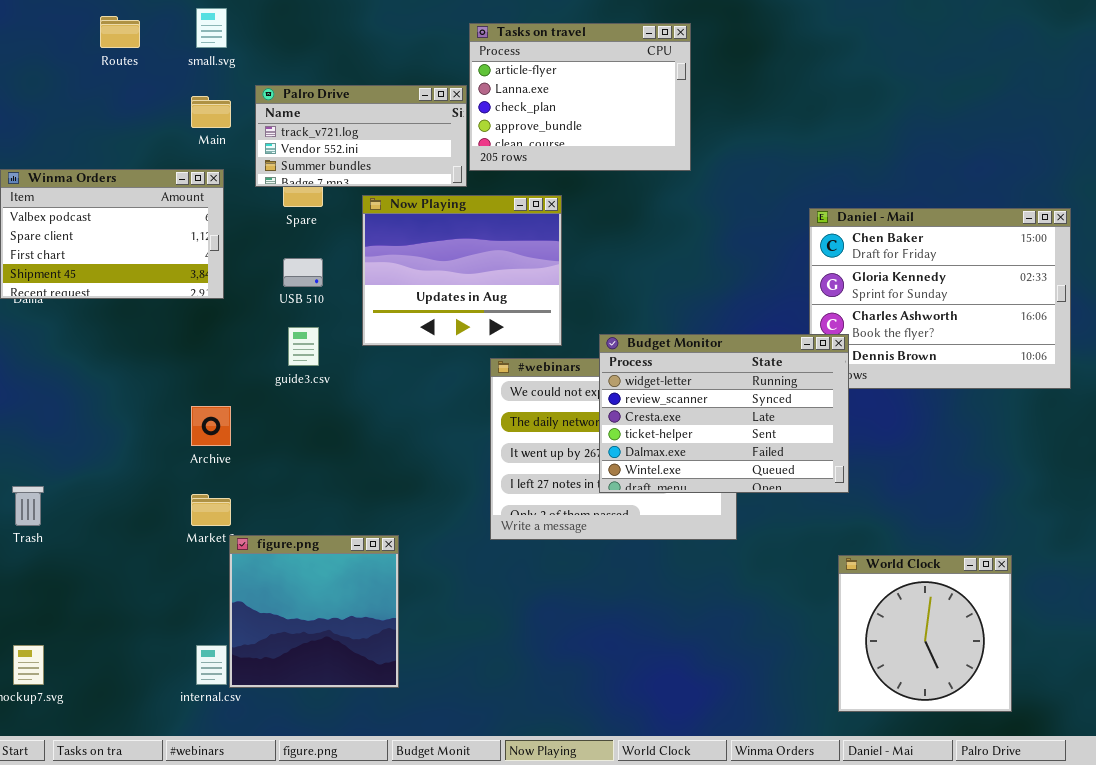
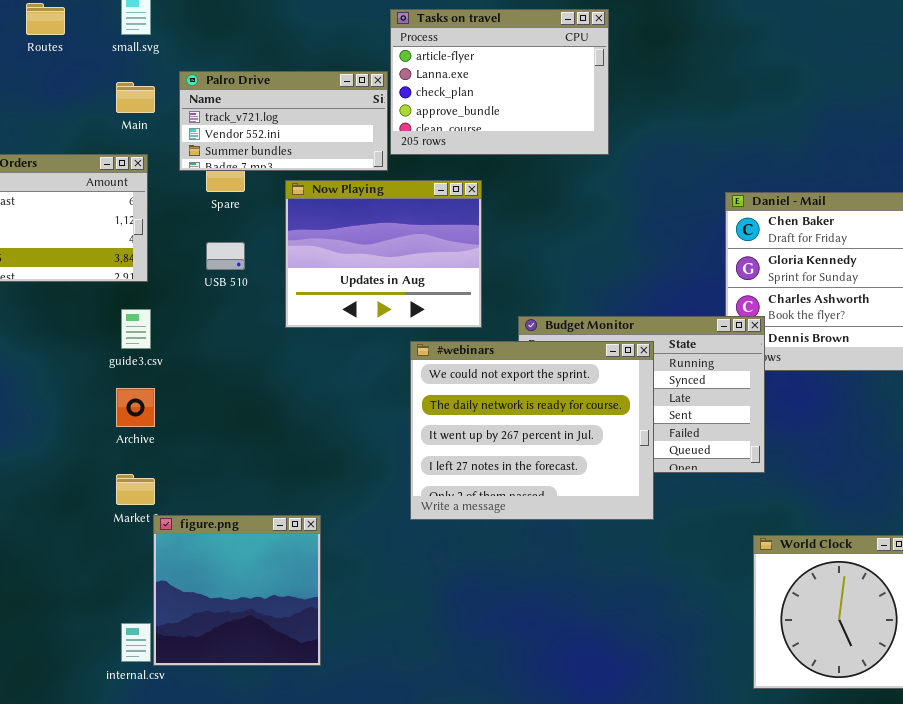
guide3.csv: [288,327,319,366] -> [121,309,151,349], moved
#webinars: [490,358,737,540] -> [410,341,654,520], raised

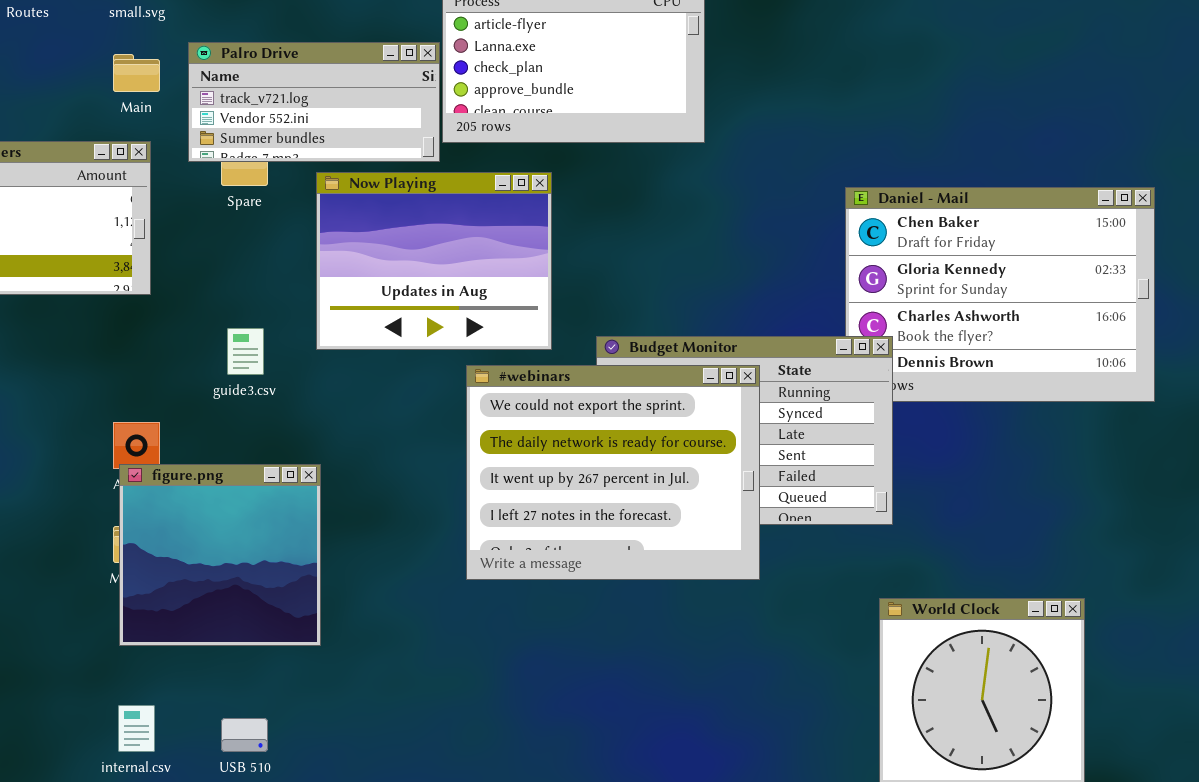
USB 510: [206,242,245,270] -> [221,718,268,752], moved
guide3.csv: [121,309,151,349] -> [227,328,264,375], moved
figure.png: [153,515,321,666] -> [119,464,321,646], moved

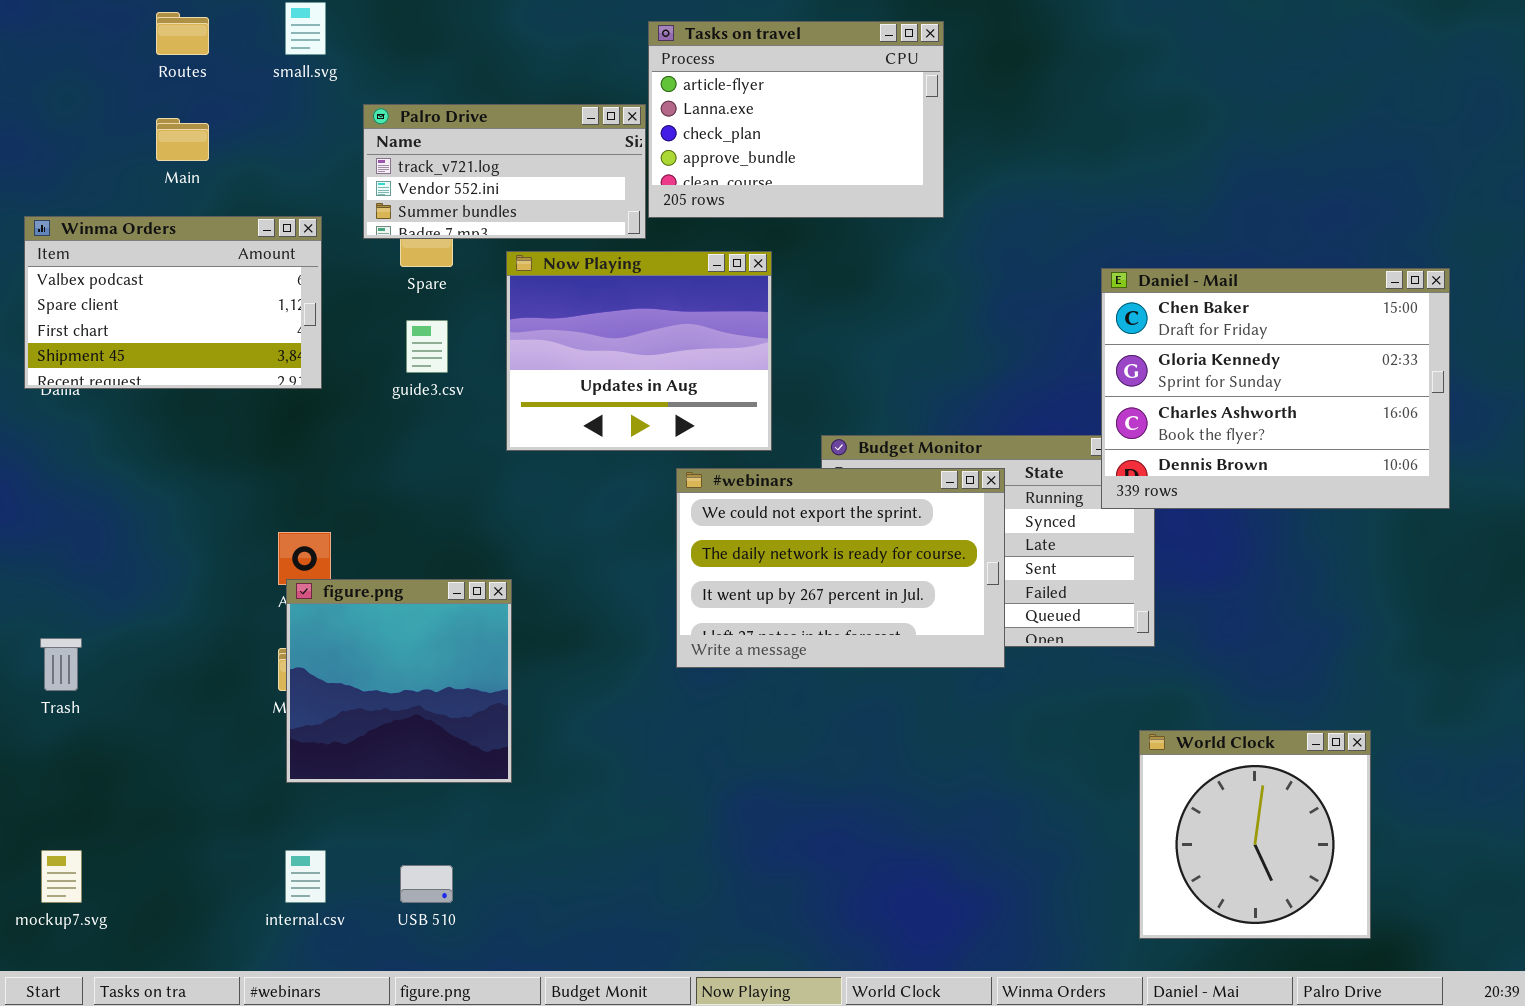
Main: [113,54,160,92] -> [156,118,209,161], moved
Daniel - Mail: [845,187,1155,402] -> [1101,268,1450,509], raised
guide3.csv: [227,328,264,375] -> [406,320,448,373], moved
#webinars: [466,365,760,580] -> [676,468,1005,668], resized

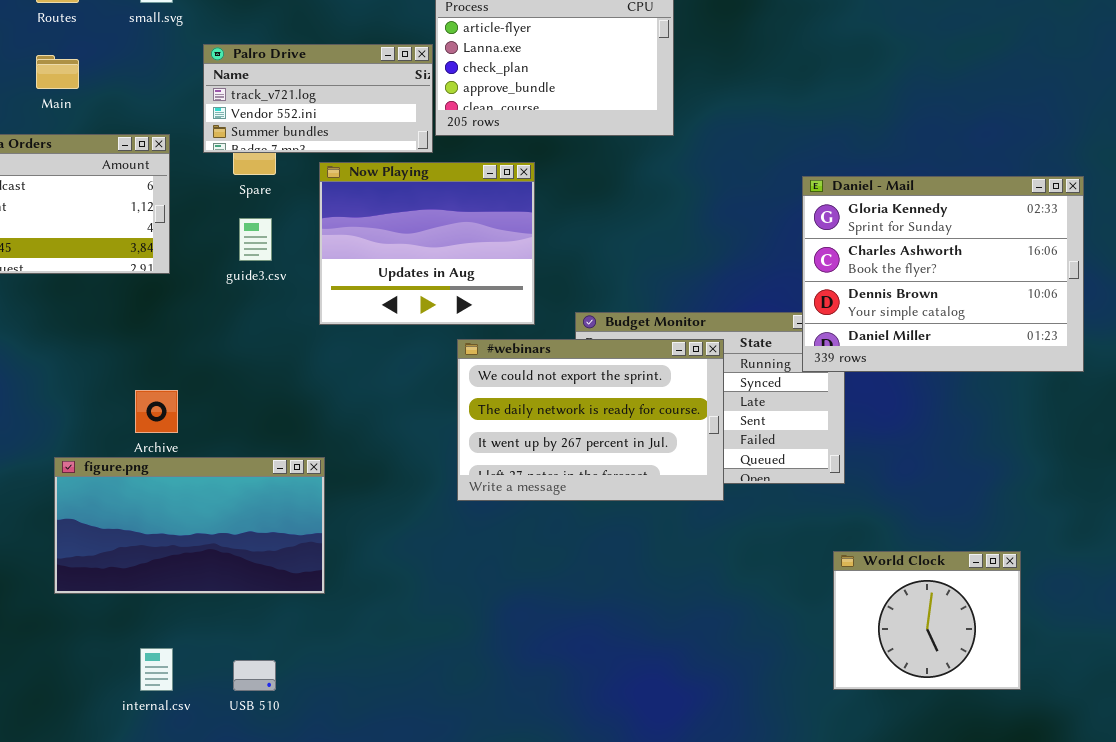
Daniel - Mail: [1101,268,1450,509] -> [802,176,1084,372], scrolled down 1 row
figure.png: [286,579,512,783] -> [54,457,325,594], resized
World Clock: [1139,730,1371,939] -> [833,551,1021,690], resized

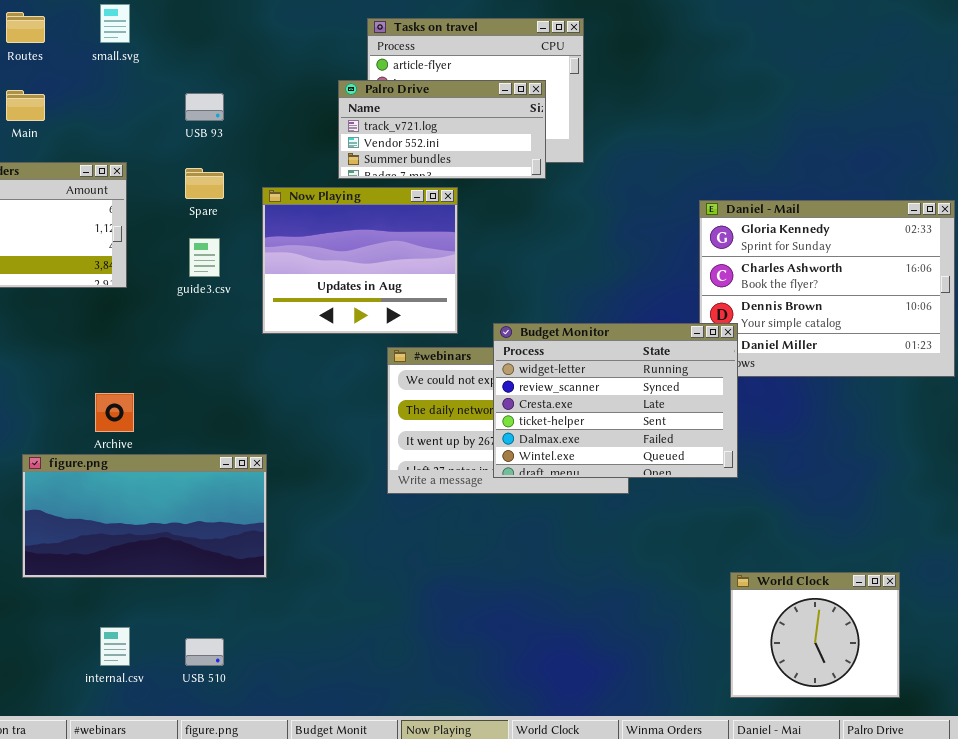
Palro Drive: [203,44,433,153] -> [338,80,546,179], moved
Budget Monitor: [575,312,845,484] -> [493,323,738,478], raised
World Clock: [833,551,1021,690] -> [730,572,900,698], moved

